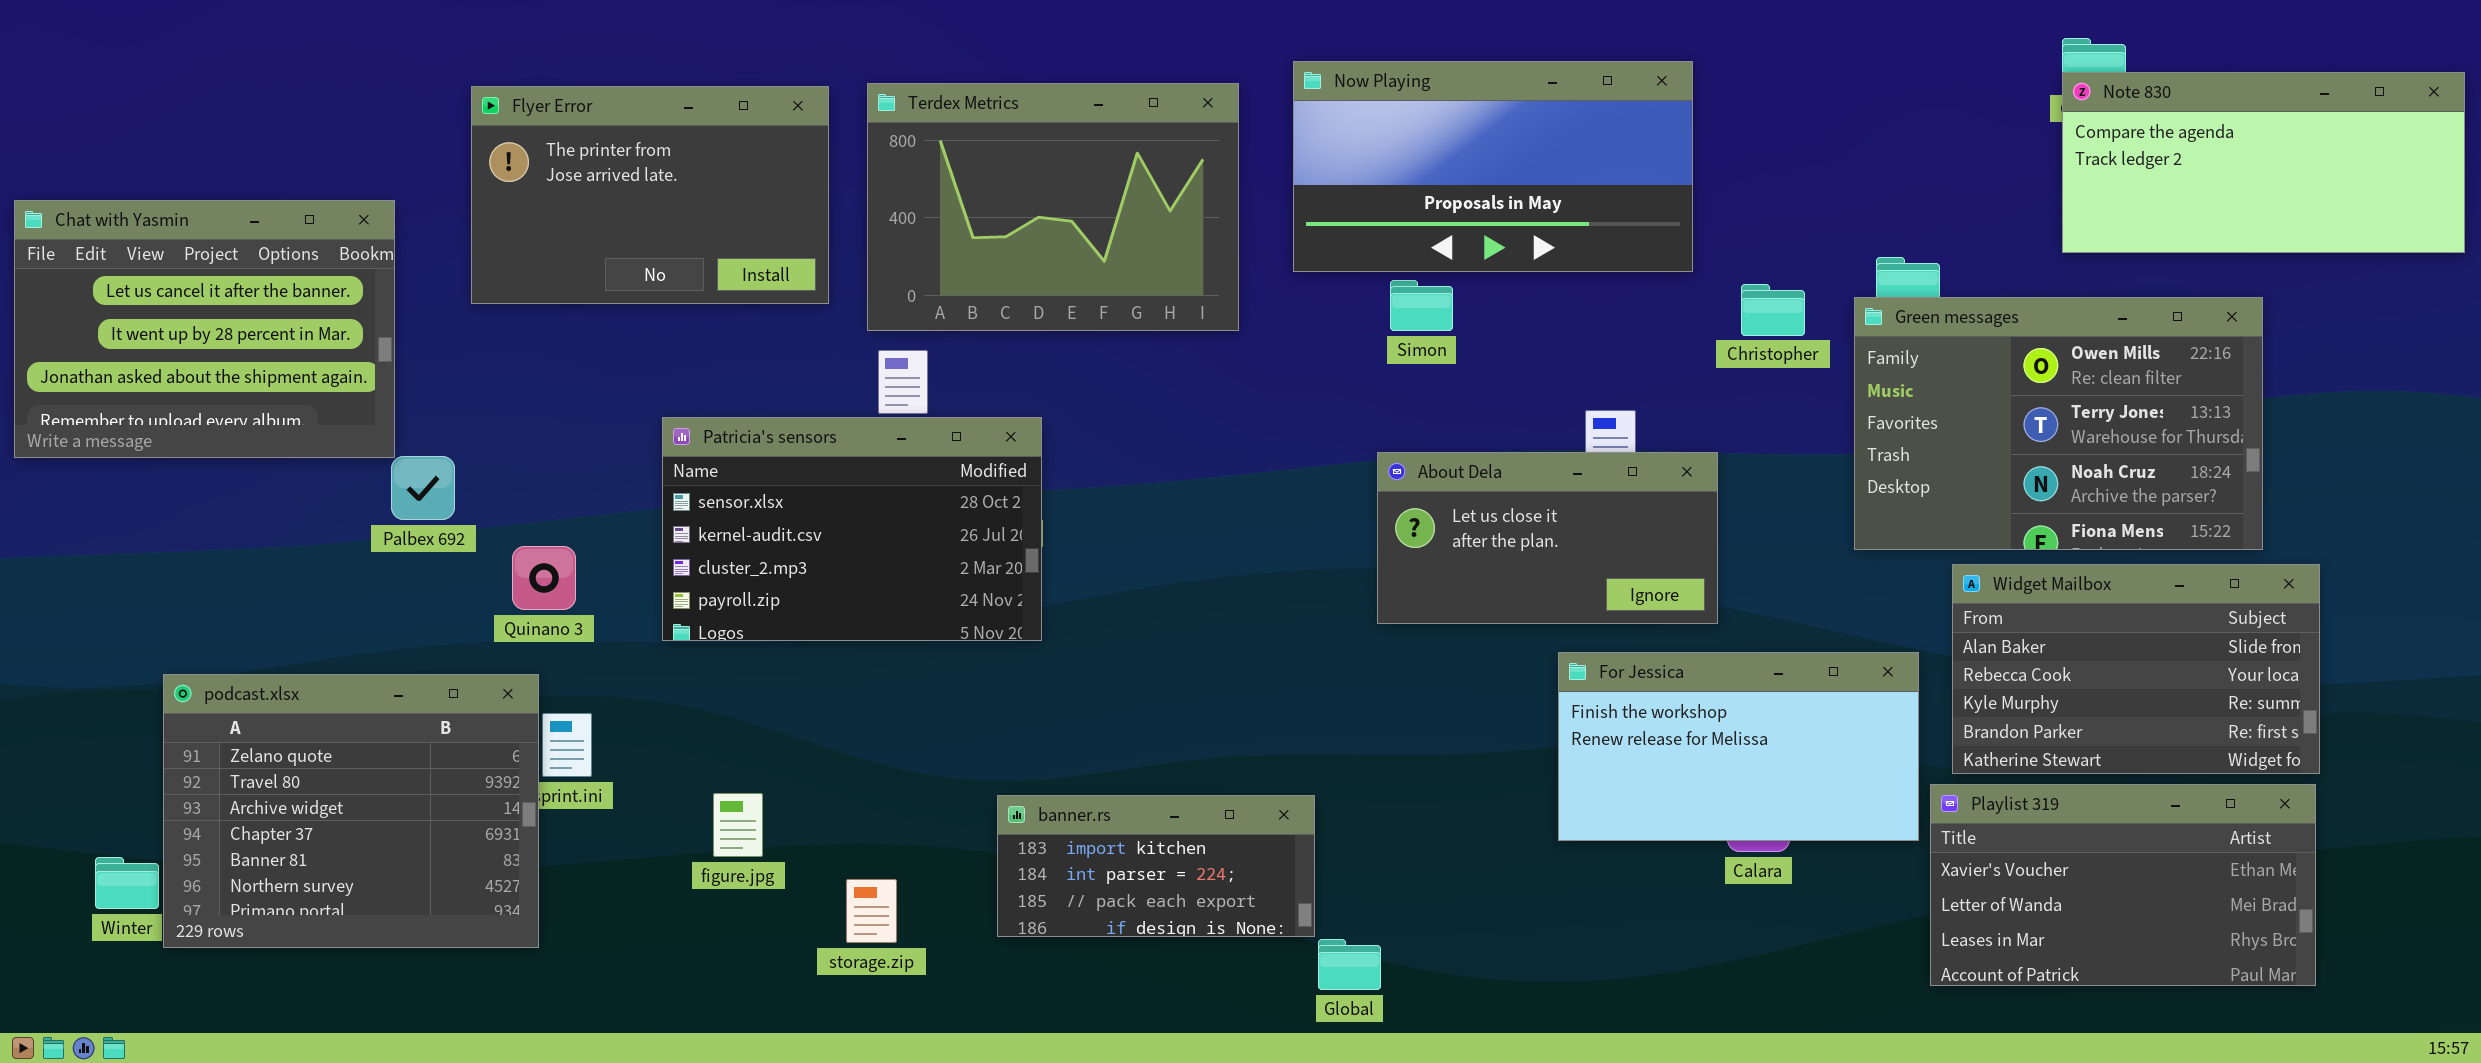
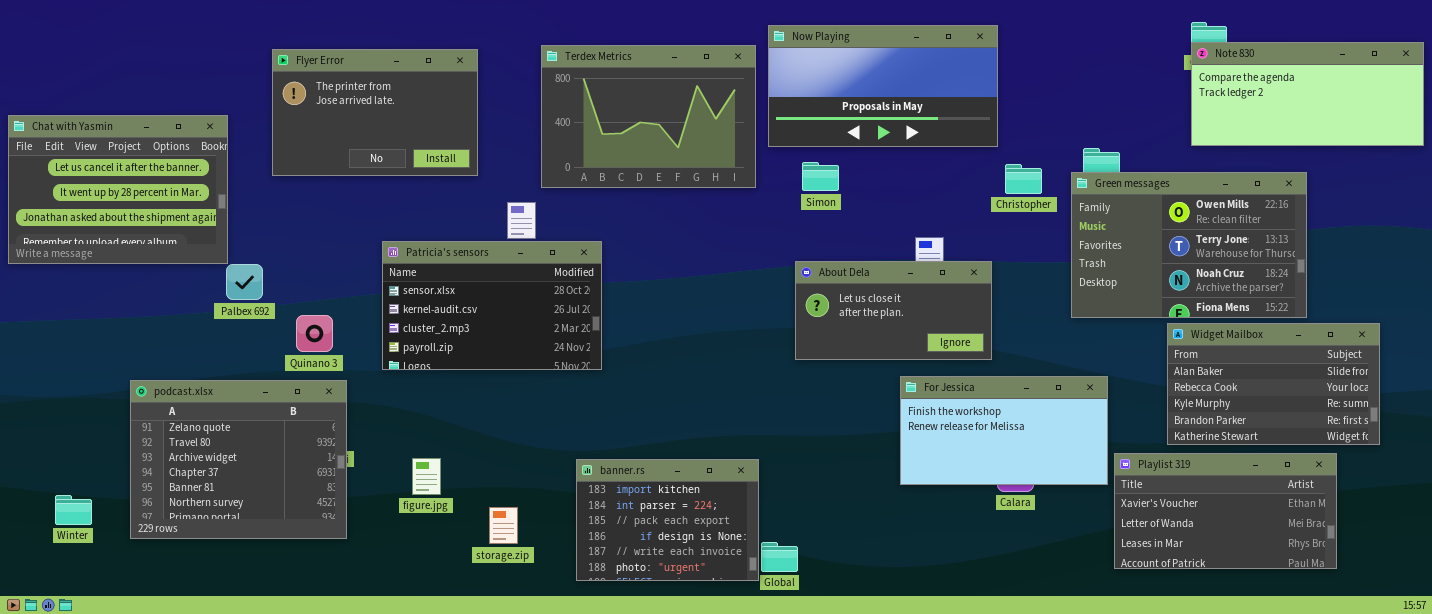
Now Playing: [1293,61,1693,272] -> [768,25,998,147], moved
Terdex Metrics: [867,83,1239,331] -> [541,45,756,188], moved
Widget Mailbox: [1952,564,2320,774] -> [1167,323,1380,445], moved
podcast.xlsx: [163,674,539,948] -> [130,380,347,539], moved
banner.rs: [997,795,1315,937] -> [576,459,759,581], resized

